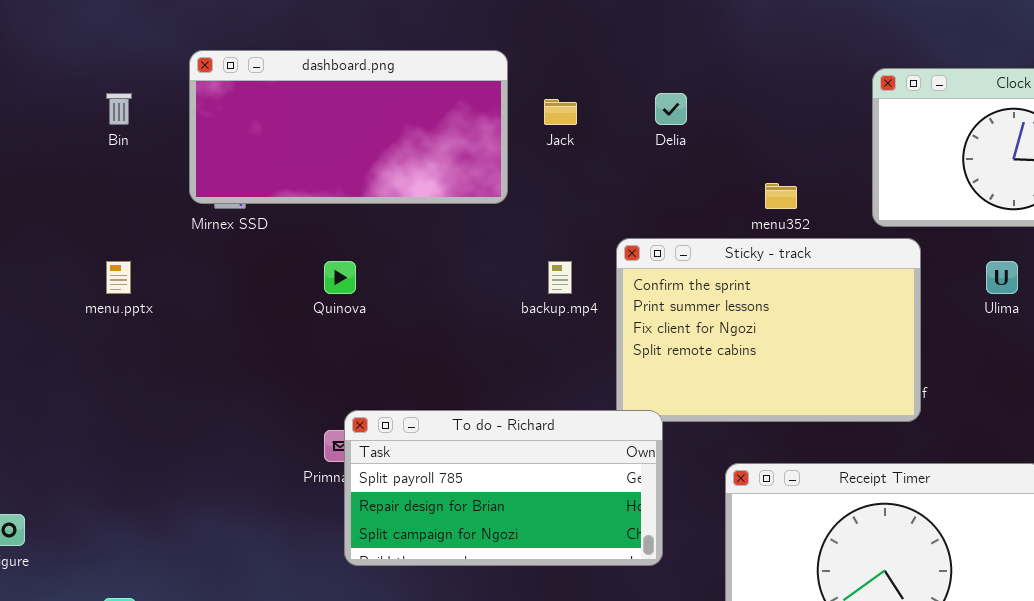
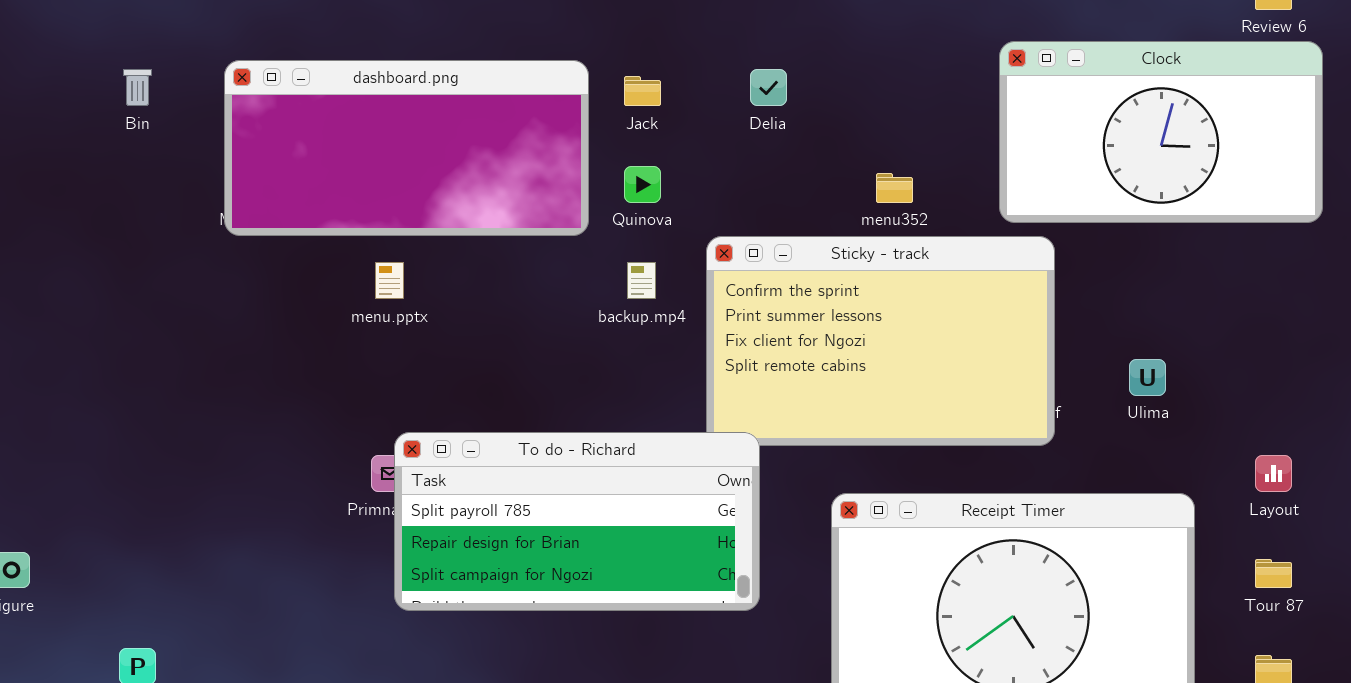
dashboard.png: [189,50,508,204] -> [224,60,589,236], moved
menu.pptx: [106,261,131,294] -> [375,262,404,299], moved
Quinova: [324,261,356,294] -> [624,166,661,203], moved
Ulima: [986,261,1018,294] -> [1129,359,1166,396], moved

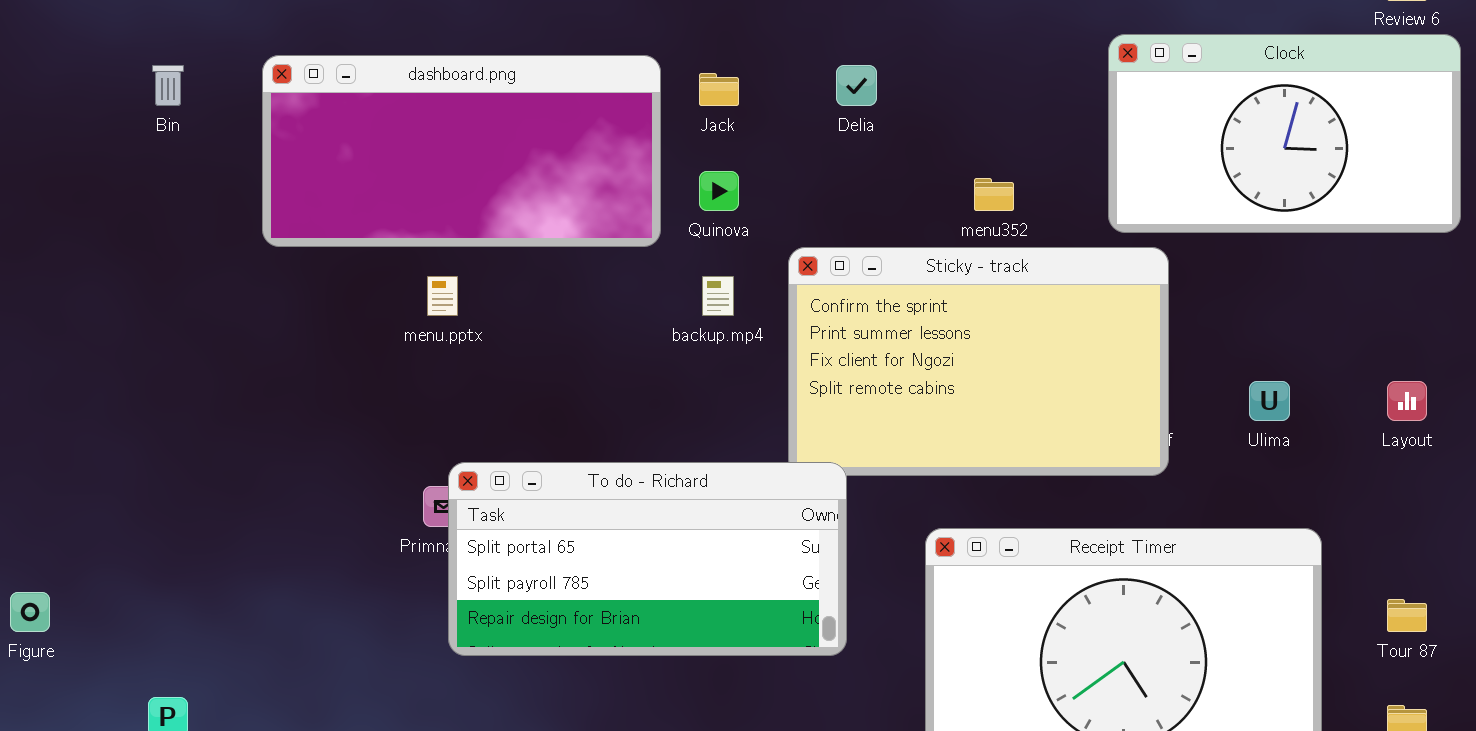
To do - Richard: [394,432,760,611] -> [448,462,847,656], scrolled up 1 row
Layout: [1255,455,1292,492] -> [1387,381,1427,421], moved

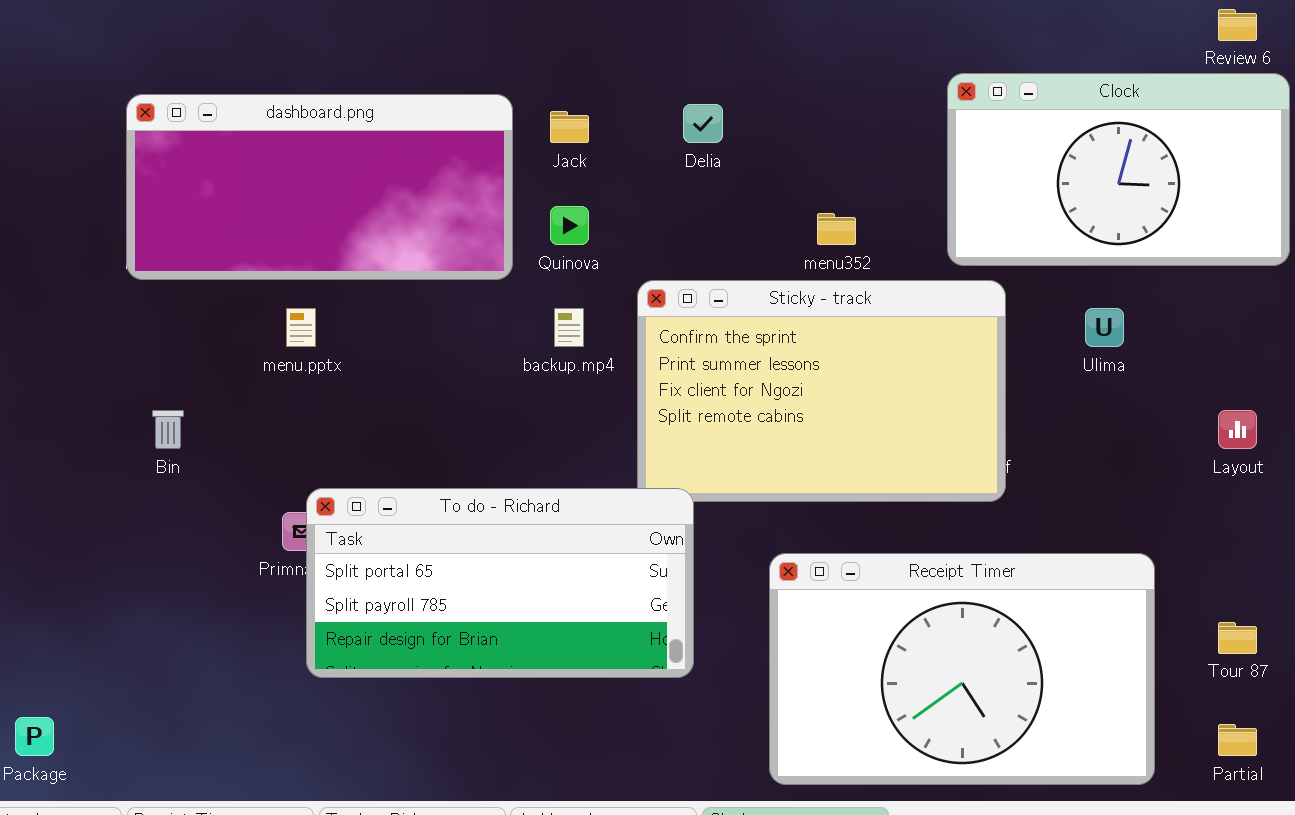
Bin: [152,65,184,106] -> [152,410,184,449], moved
Ulima: [1249,381,1290,421] -> [1085,308,1124,347], moved

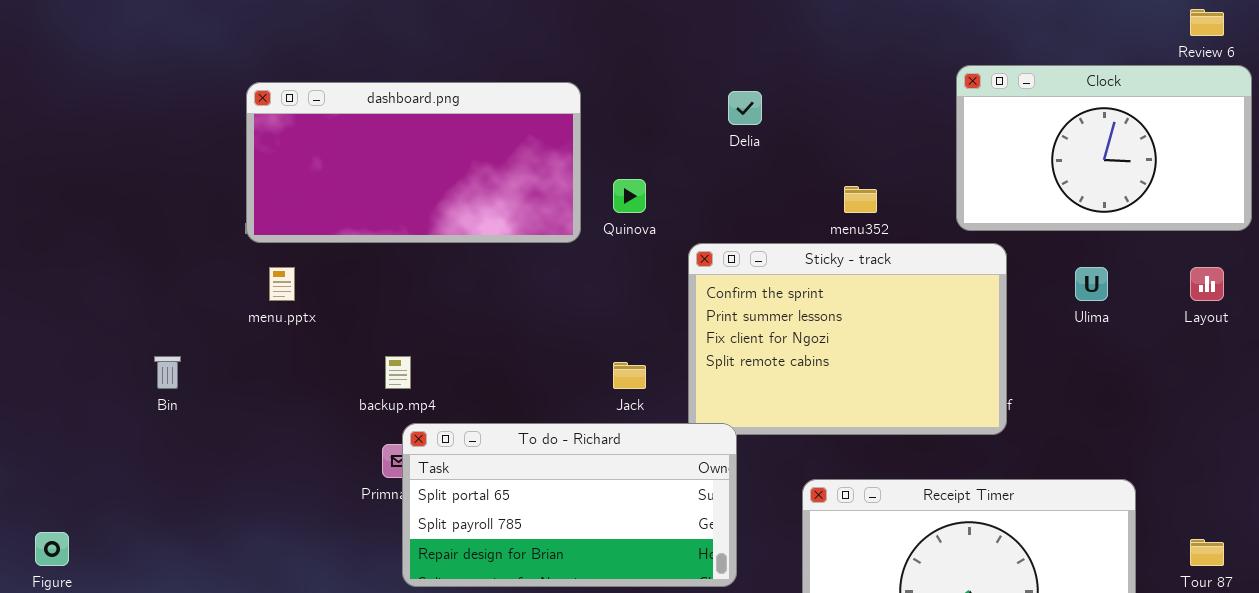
Jack: [550,111,589,143] -> [613,362,646,389], moved
menu.pptx: [286,308,316,347] -> [269,267,295,301], moved
backup.mp4: [554,308,584,347] -> [385,356,411,389], moved
Bin: [152,410,184,449] -> [154,356,181,389], moved
Layout: [1218,410,1257,449] -> [1190,267,1224,301], moved

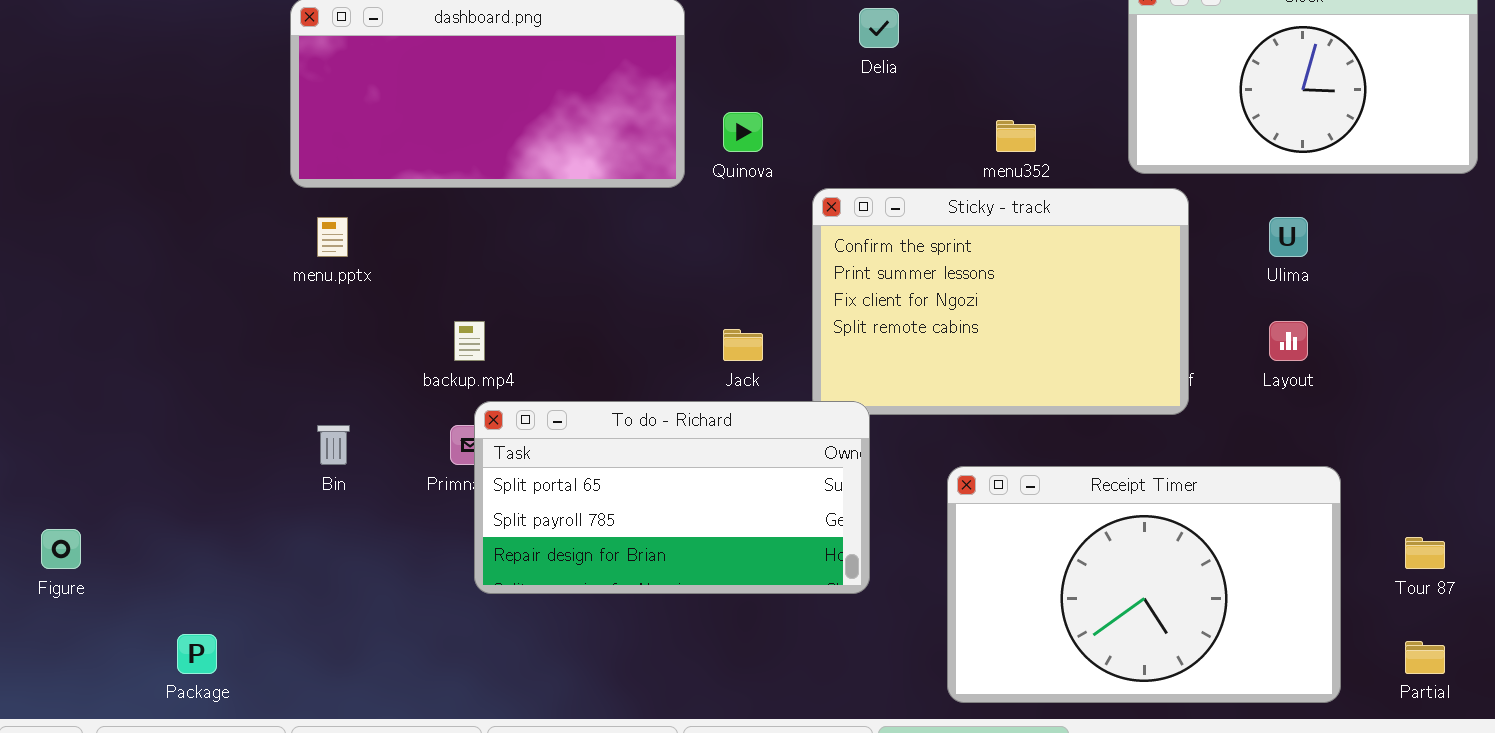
Layout: [1190,267,1224,301] -> [1269,321,1308,361], moved
Bin: [154,356,181,389] -> [317,425,350,465], moved

